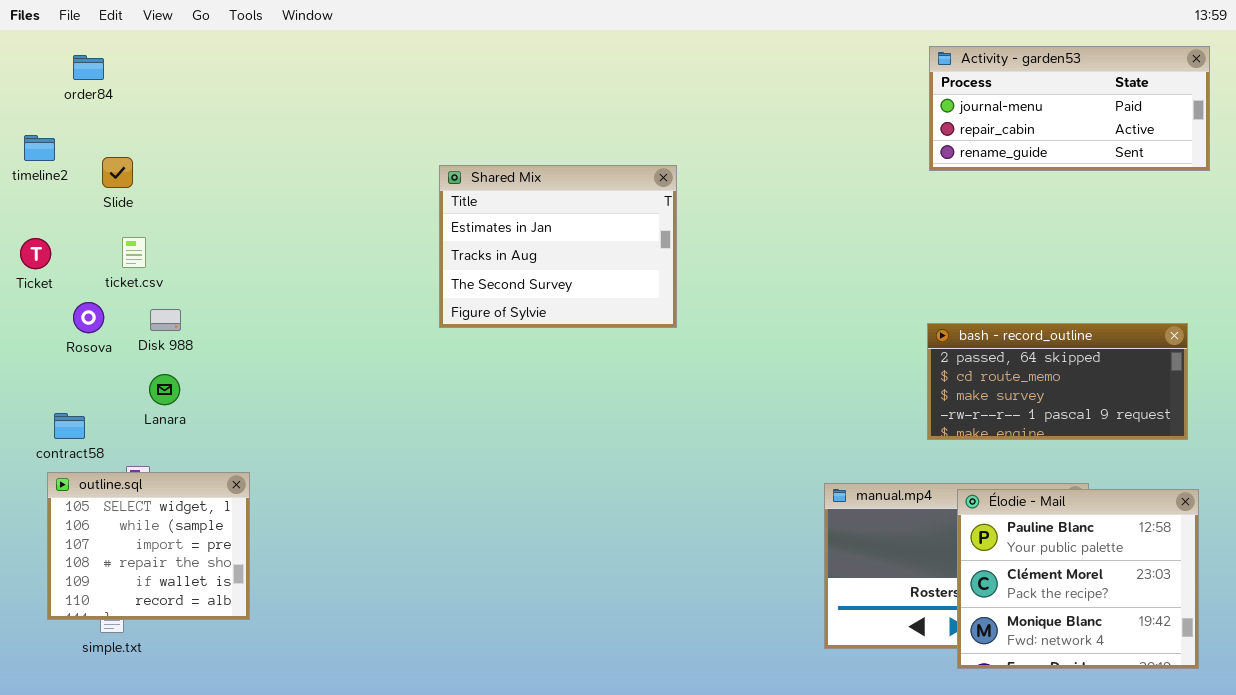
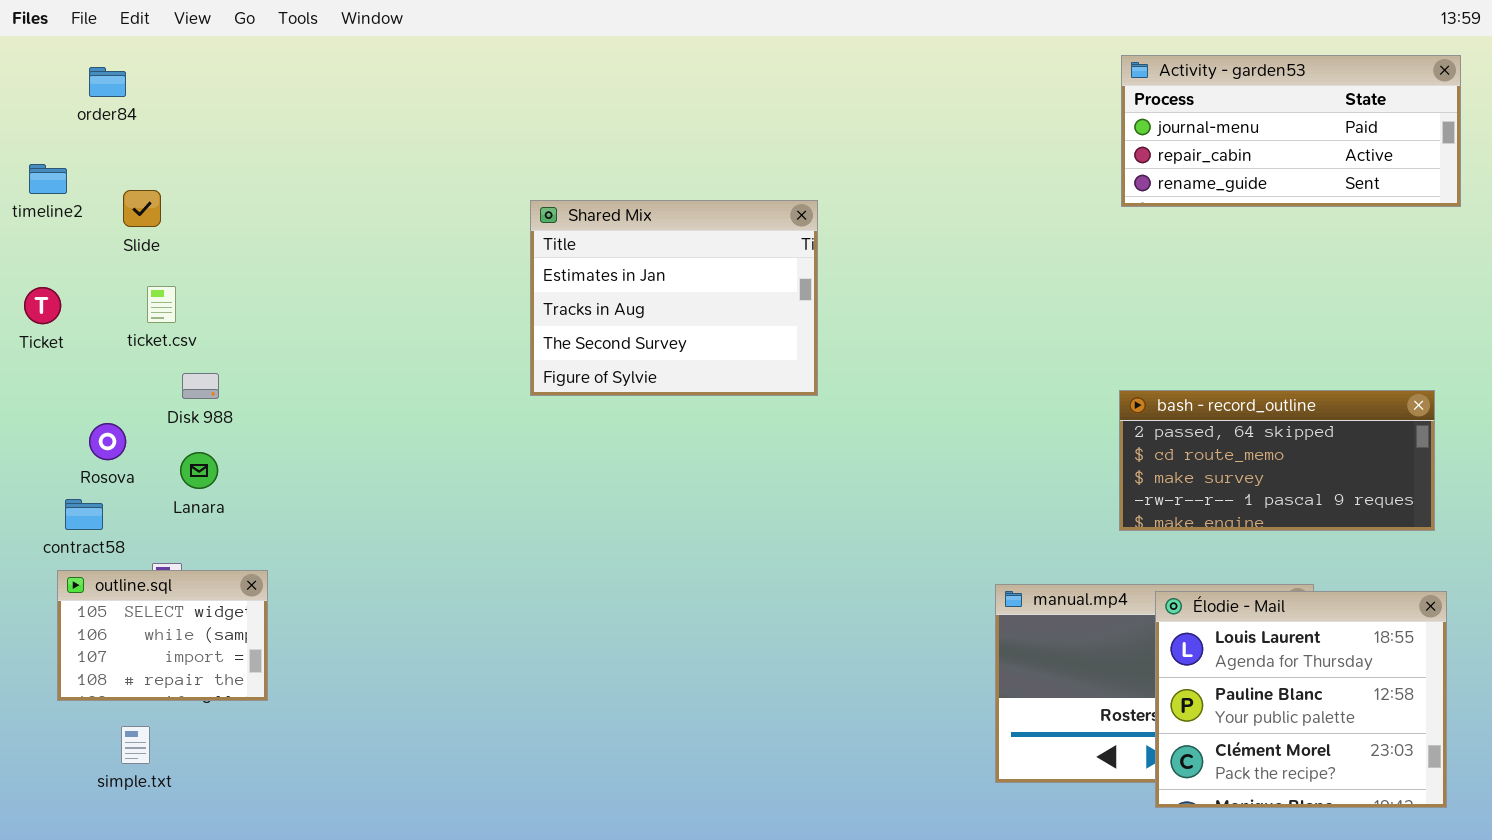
Rosova: [73,302,104,333] -> [89,423,126,460], moved
outline.sql: [47,472,250,620] -> [57,570,268,701], resized
Élodie - Mail: [957,489,1199,669] -> [1155,591,1447,808], scrolled up 1 row

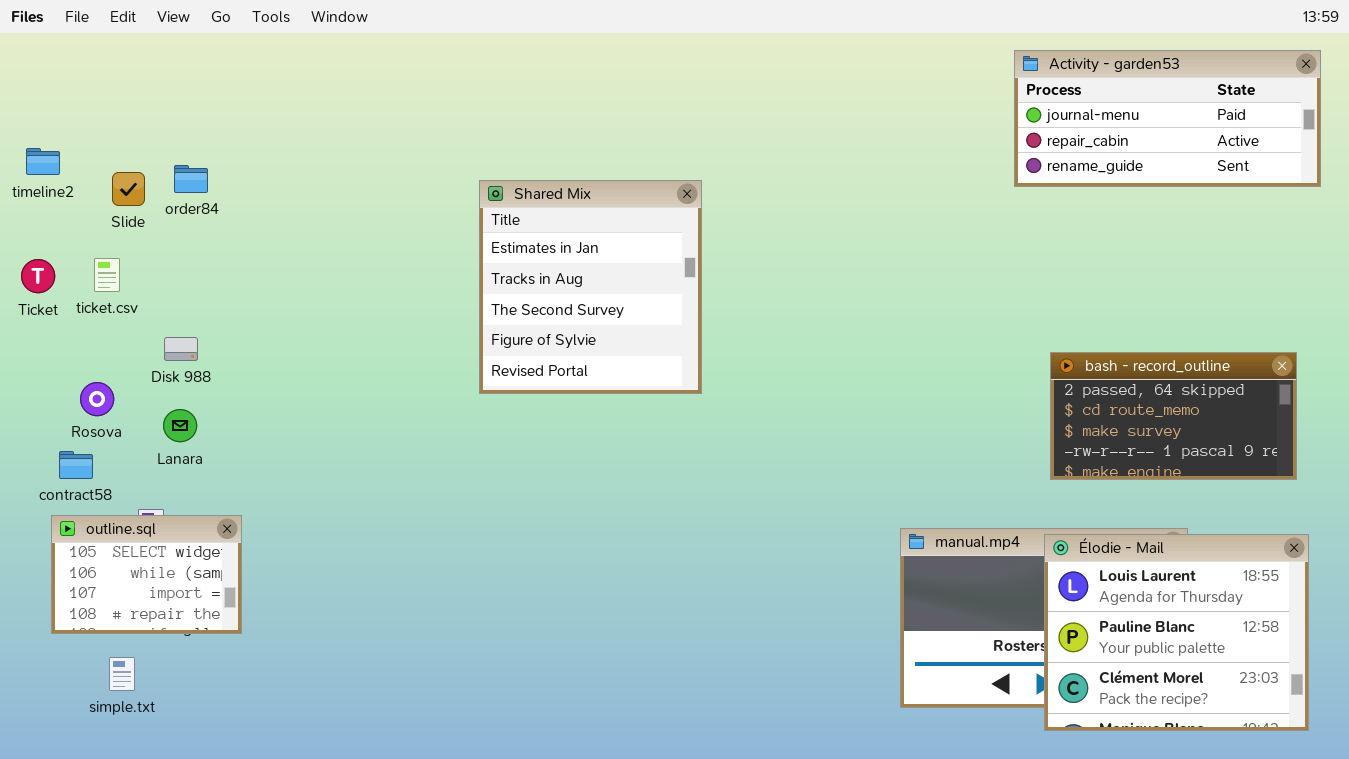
order84: [89,67,126,97] -> [174,165,208,193], moved
Shared Mix: [530,200,818,396] -> [479,180,702,394], resized
ticket.csv: [147,286,176,323] -> [94,258,120,292], moved
bash - record_outline: [1119,390,1435,531] -> [1050,352,1297,480], resized

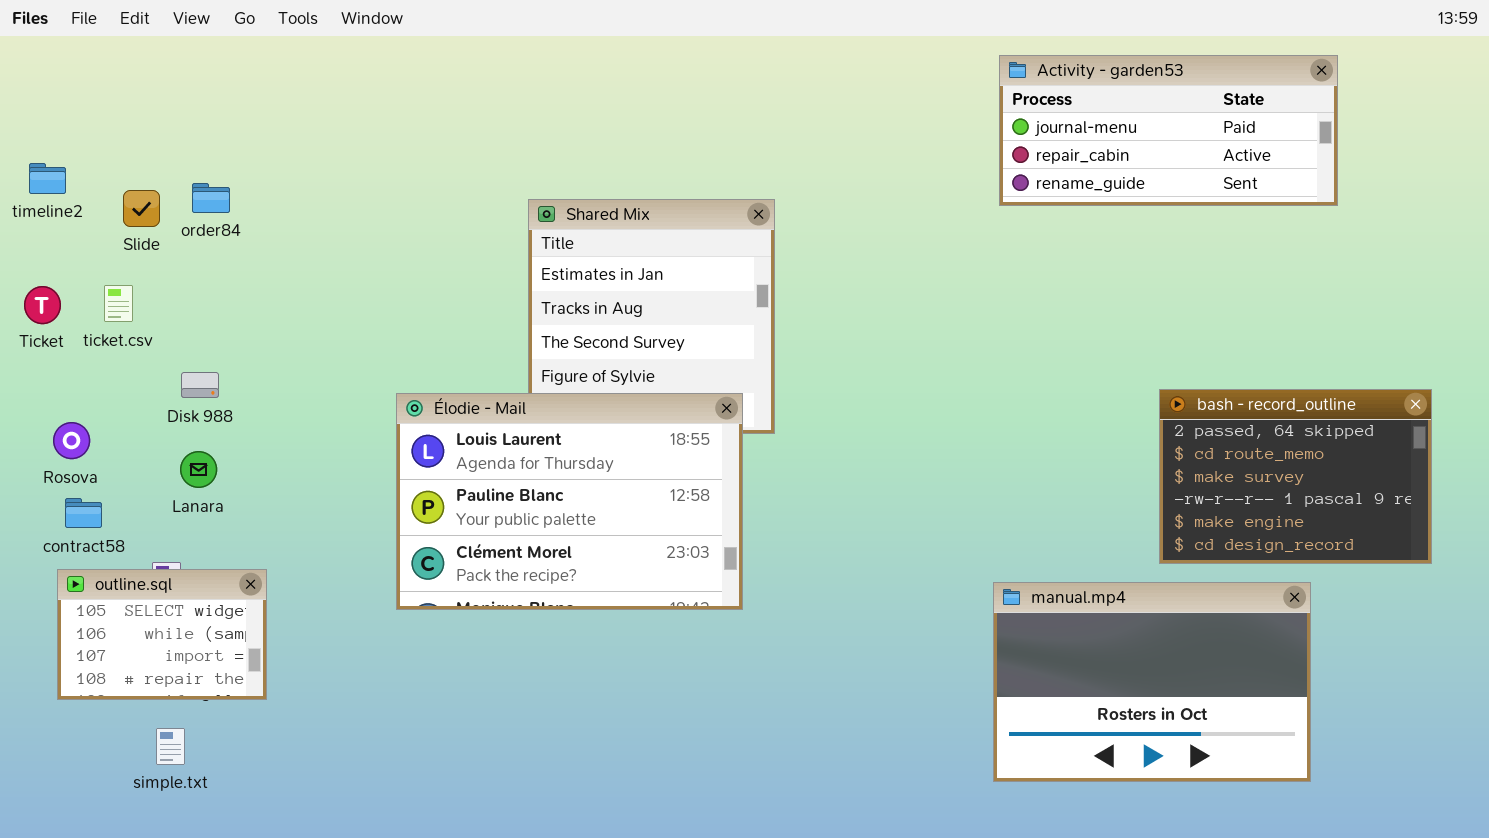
Activity - garden53: [1014,50,1321,187] -> [999,55,1338,206], moved
bash - record_outline: [1050,352,1297,480] -> [1159,389,1432,564], resized
Rosova: [80,382,114,416] -> [53,422,90,459], moved
Élodie - Mail: [1044,534,1309,731] -> [396,393,743,610], moved, resized
simple.txt: [109,657,135,691] -> [156,728,185,765], moved

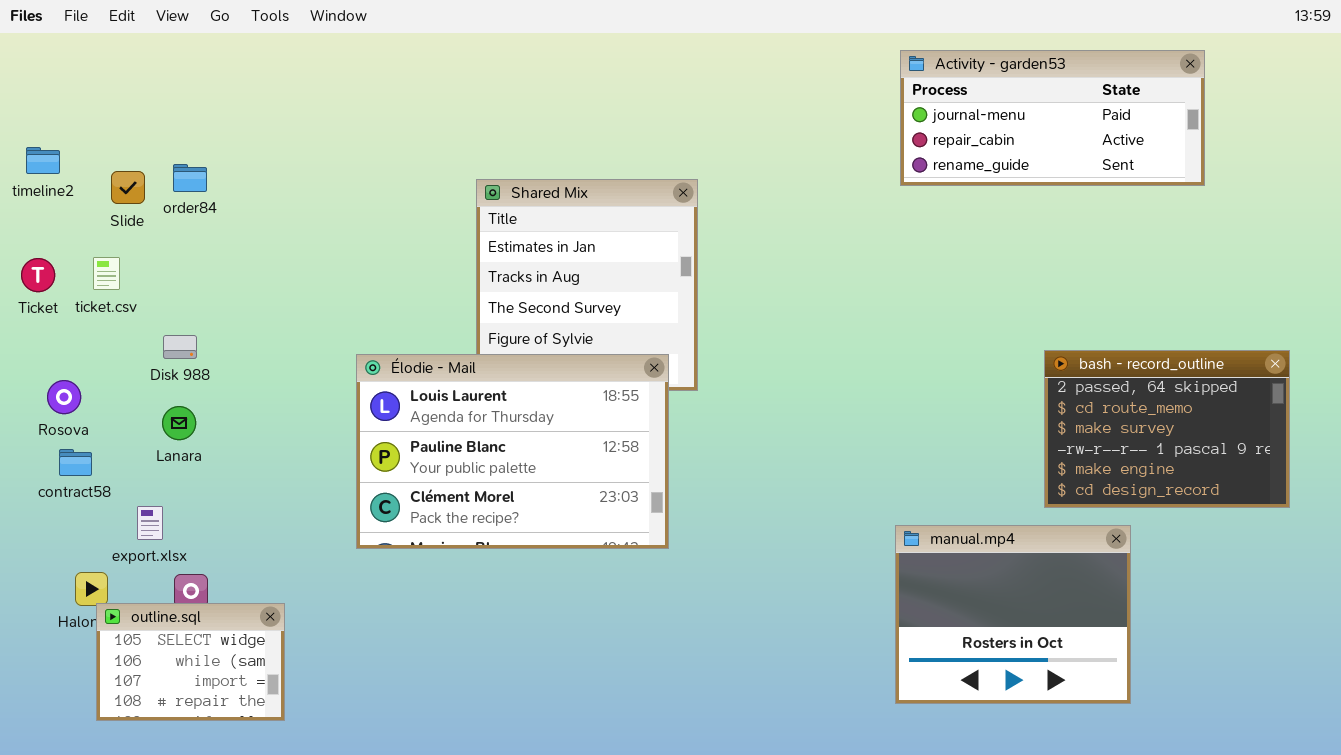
outline.sql: [57,569,267,700] -> [96,603,285,721], moved
manual.mp4: [993,582,1311,782] -> [895,525,1131,704], resized

